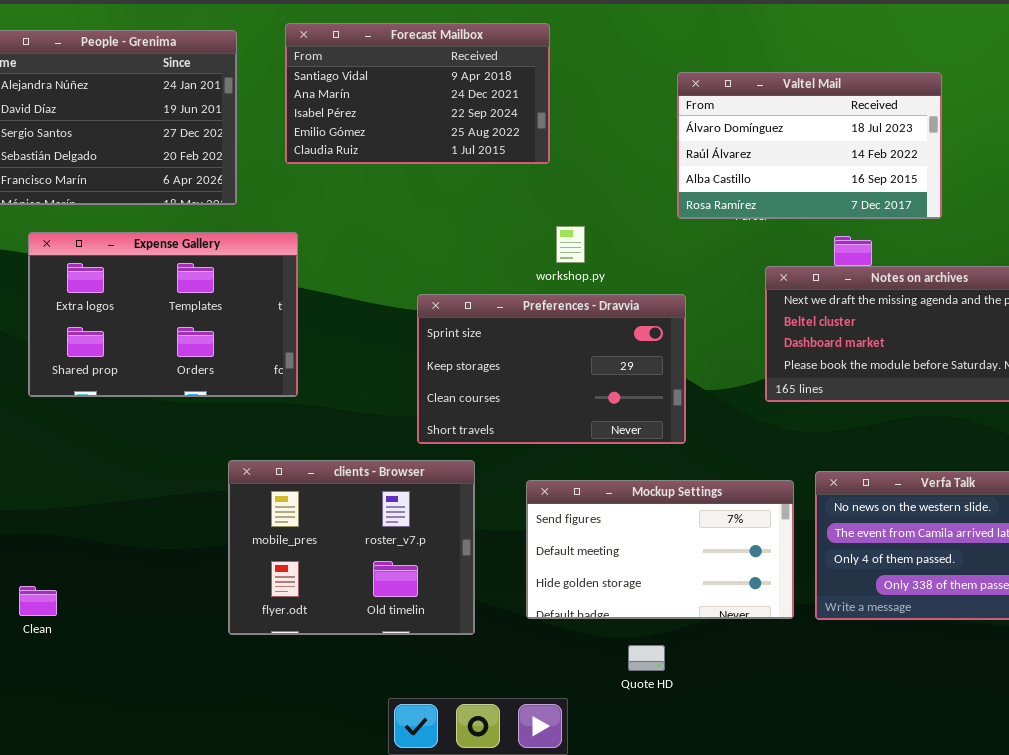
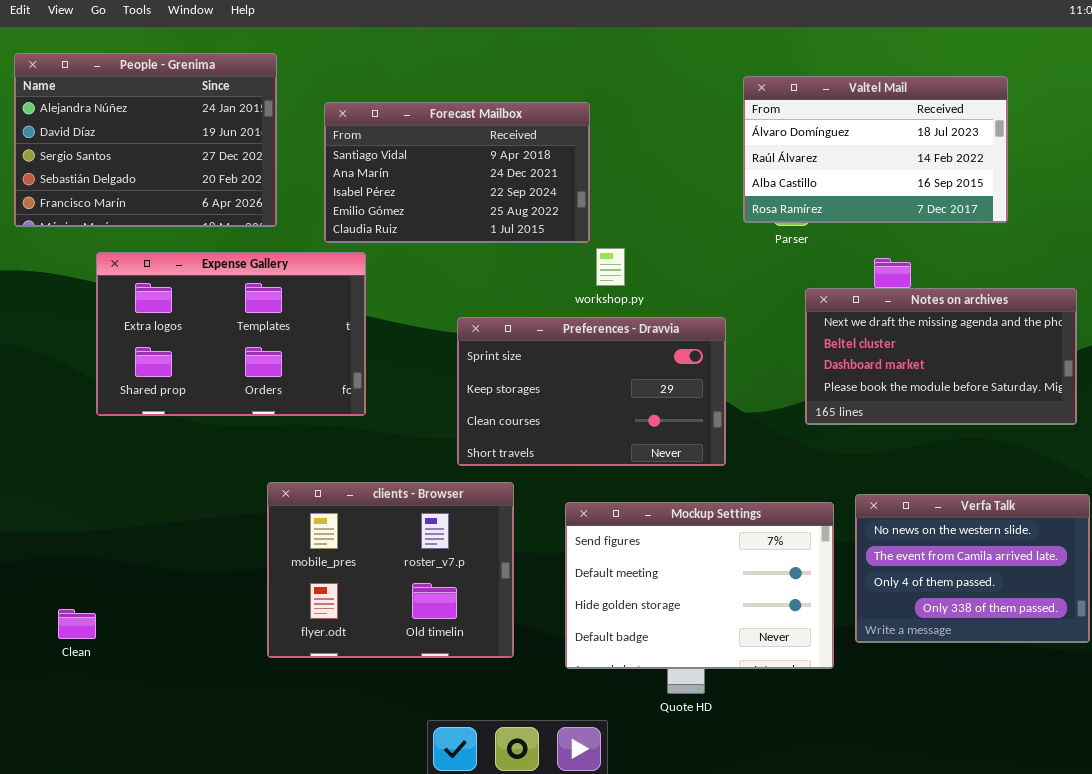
Forecast Mailbox: [285,23,550,164] -> [324,102,590,243], moved
Valtel Mail: [677,72,942,219] -> [743,76,1008,223], moved
Expense Gallery: [28,232,298,397] -> [96,252,366,416], moved
Mockup Settings: [526,480,794,619] -> [565,502,834,669], resized

